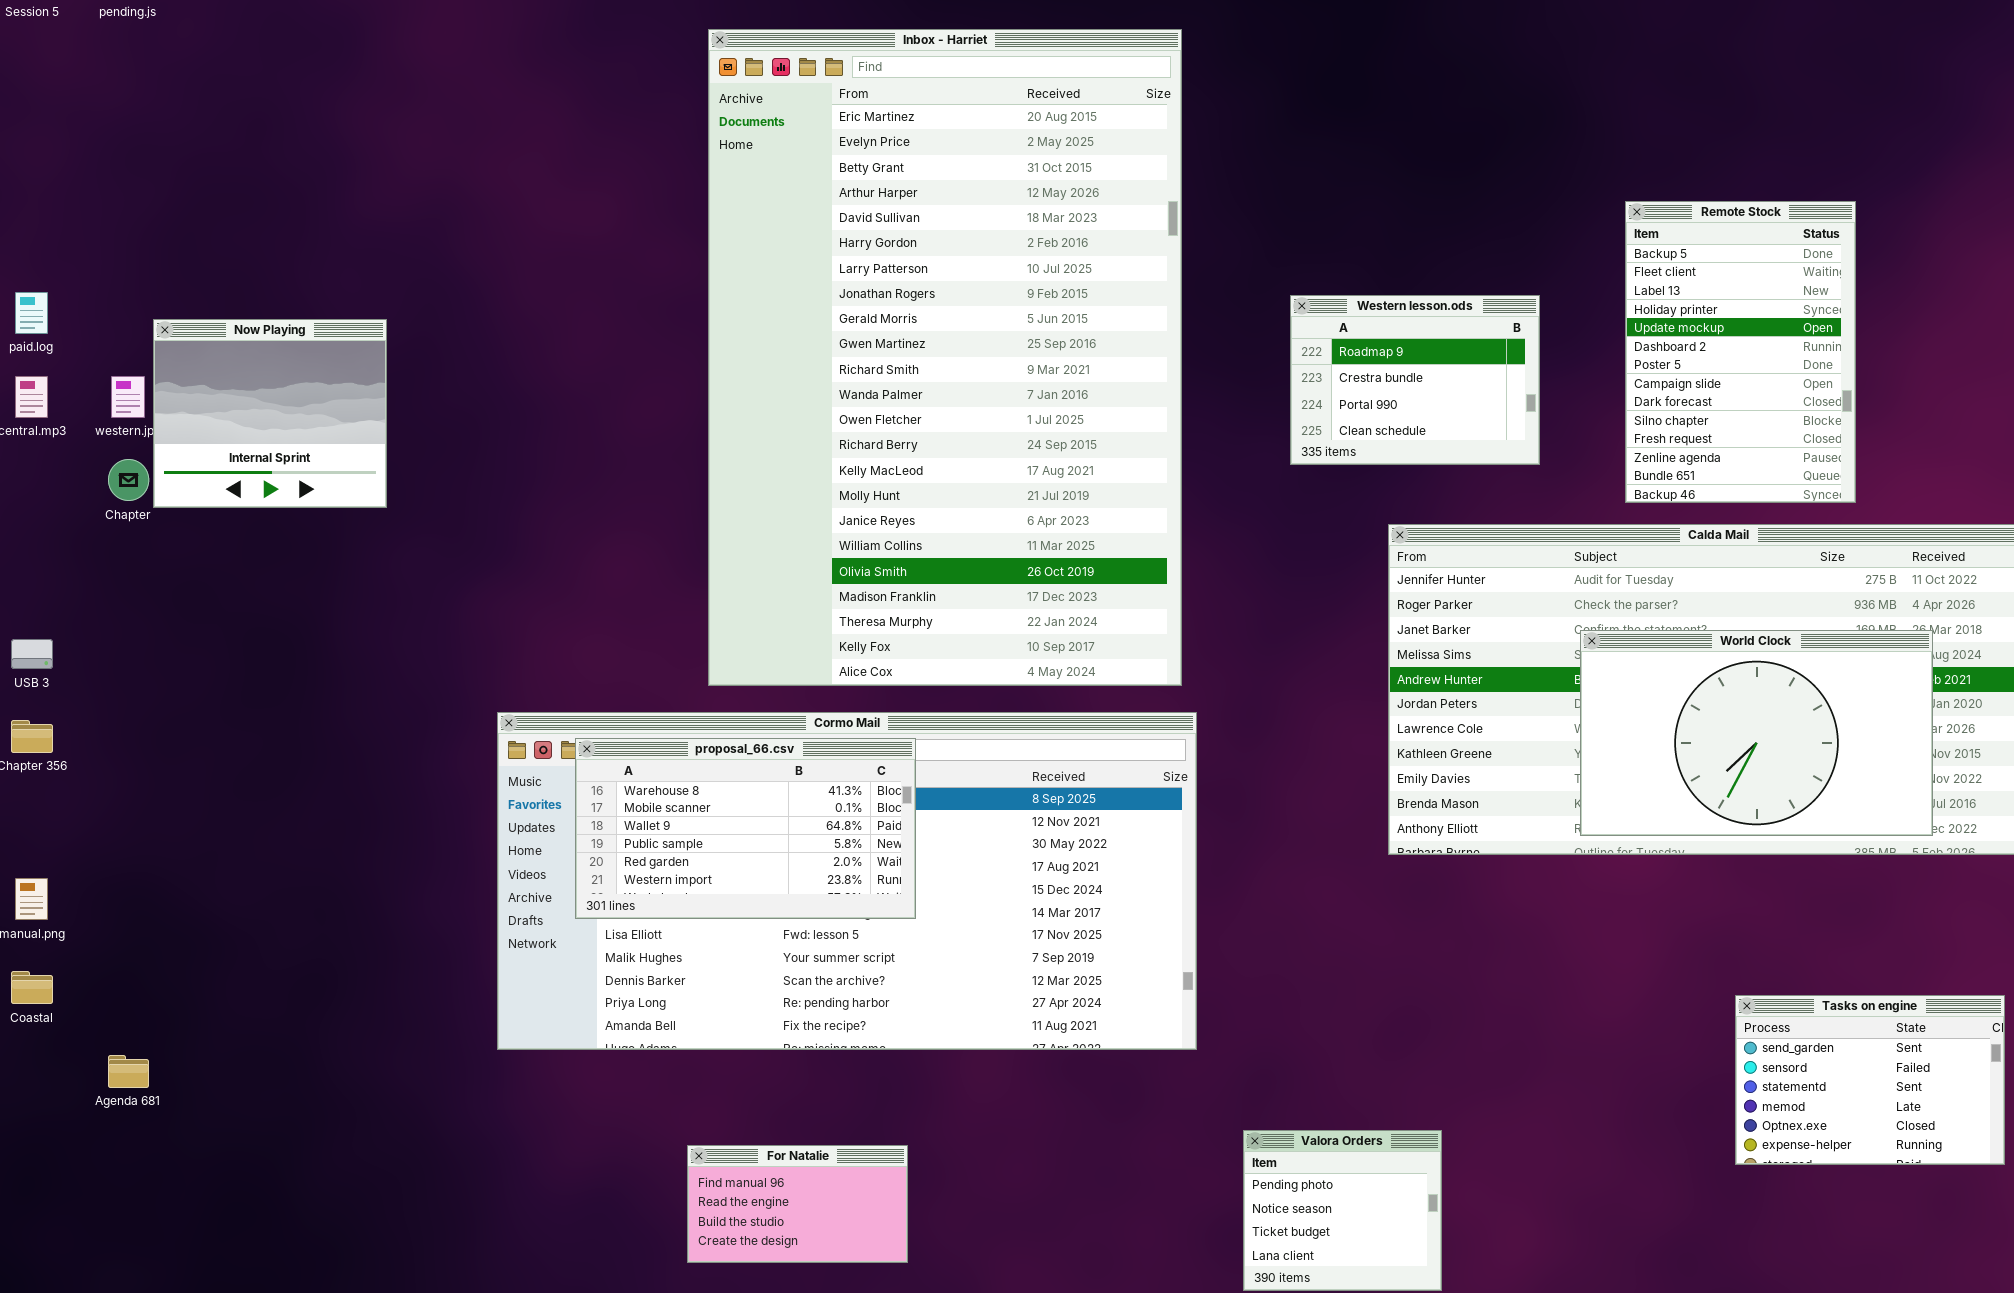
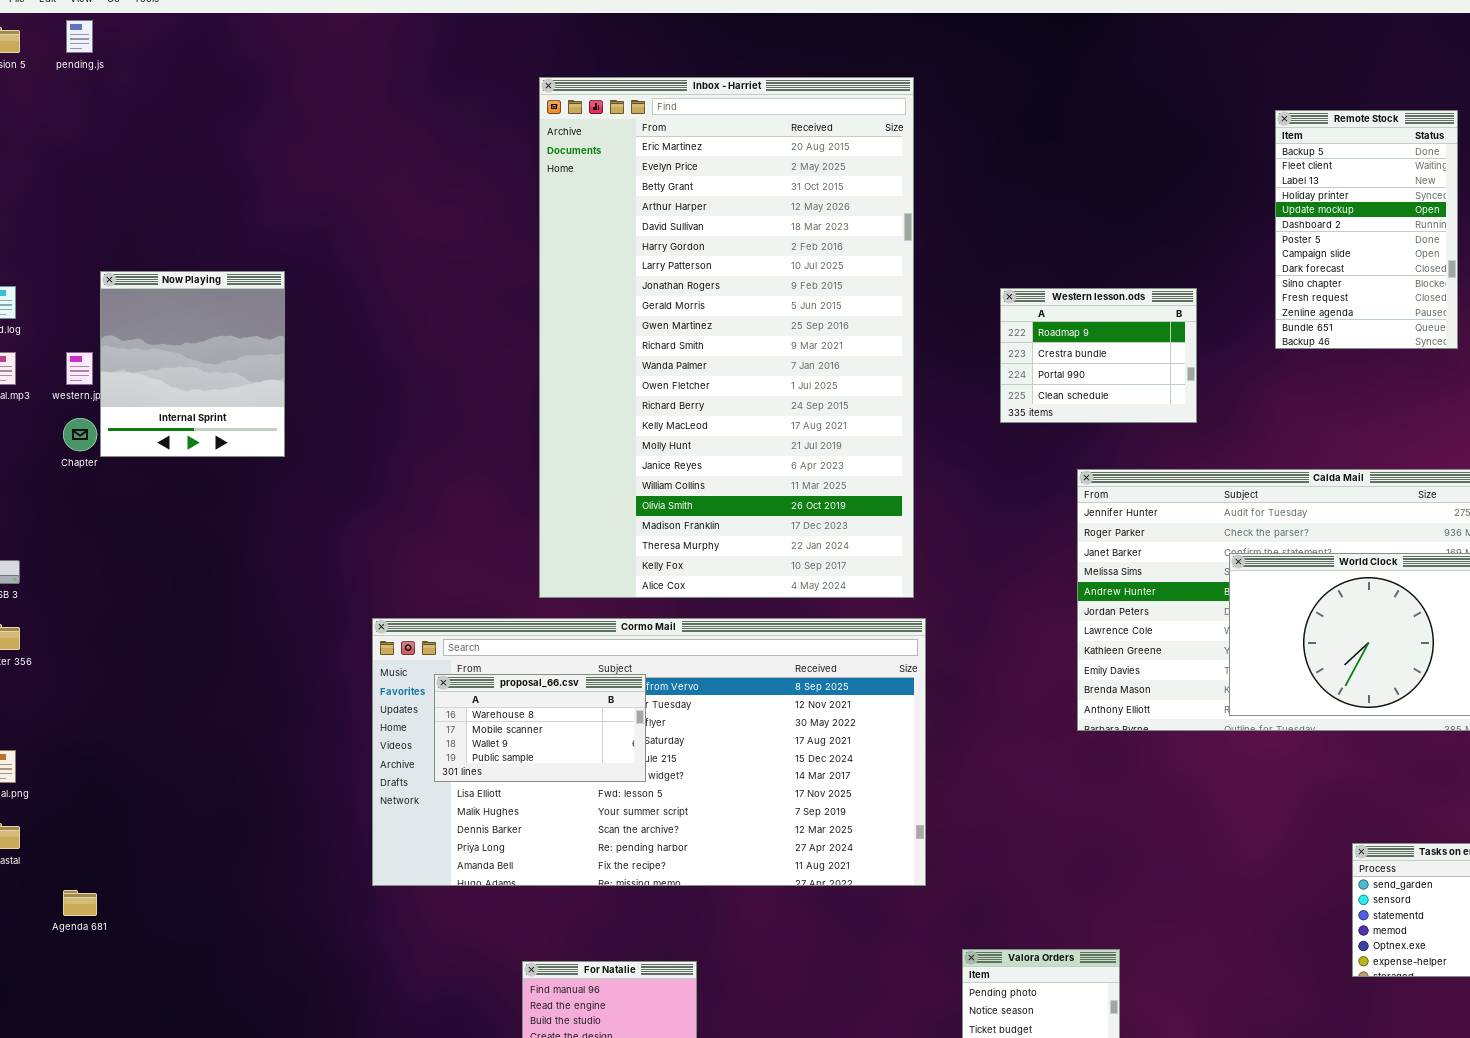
Remote Stock: [1625,201,1856,503] -> [1275,110,1458,349], moved
Now Playing: [153,319,387,508] -> [100,271,285,457], resized
proposal_66.csv: [575,738,916,919] -> [434,674,646,782], resized

